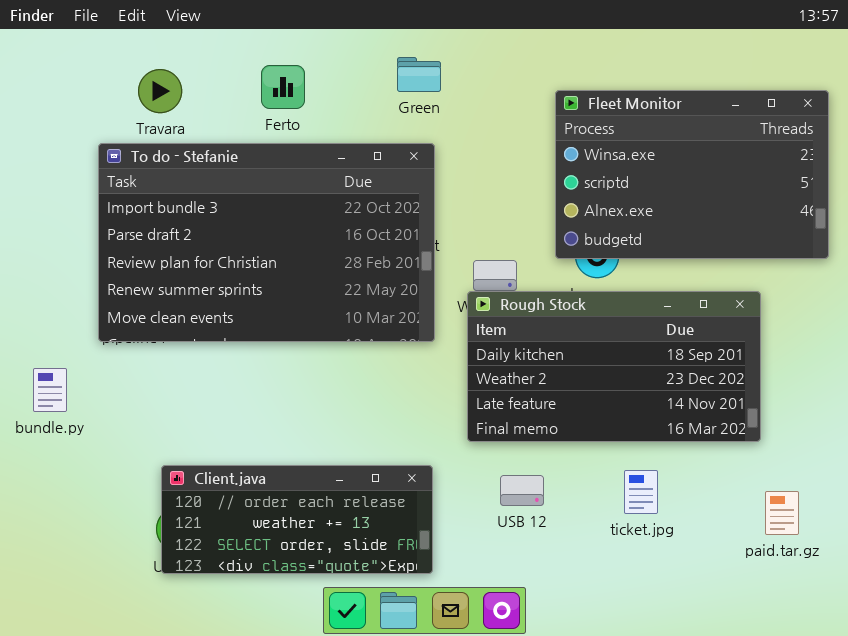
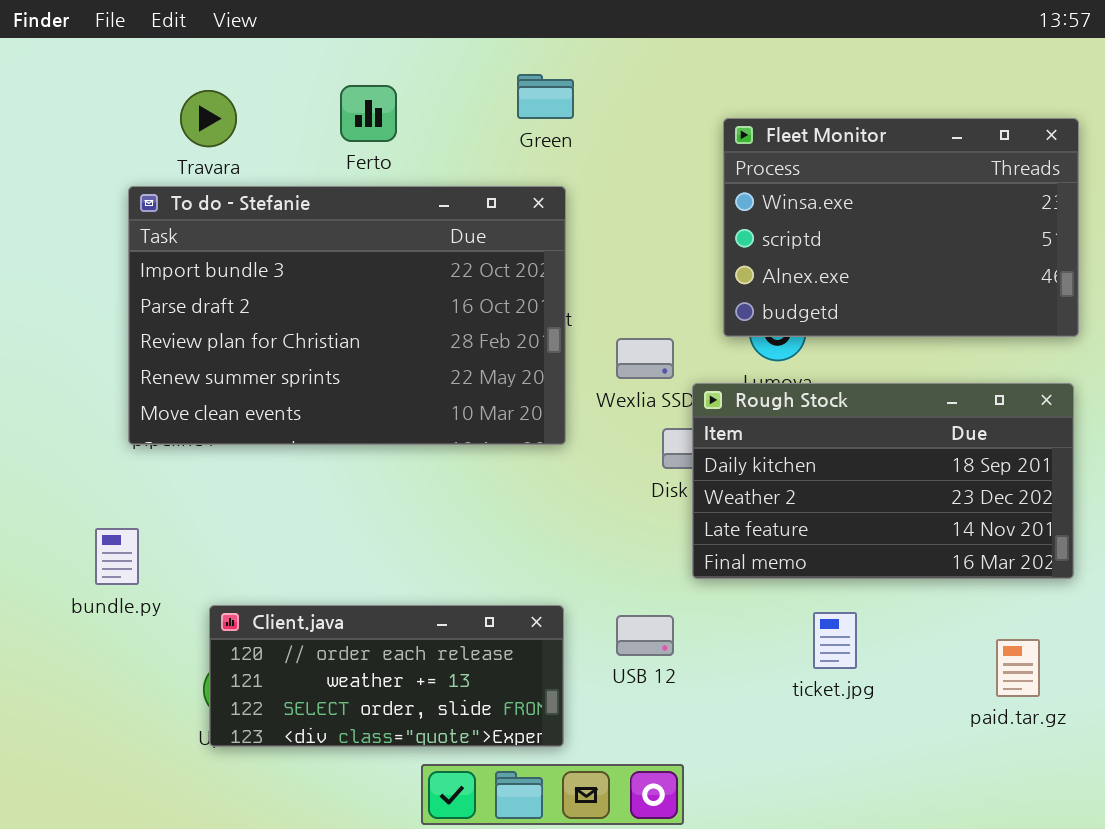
Rough Stock: [467,291,761,442] -> [692,383,1074,579], moved
bundle.py: [33,368,67,412] -> [95,528,139,585], moved
USB 12: [500,475,544,506] -> [616,615,674,656], moved

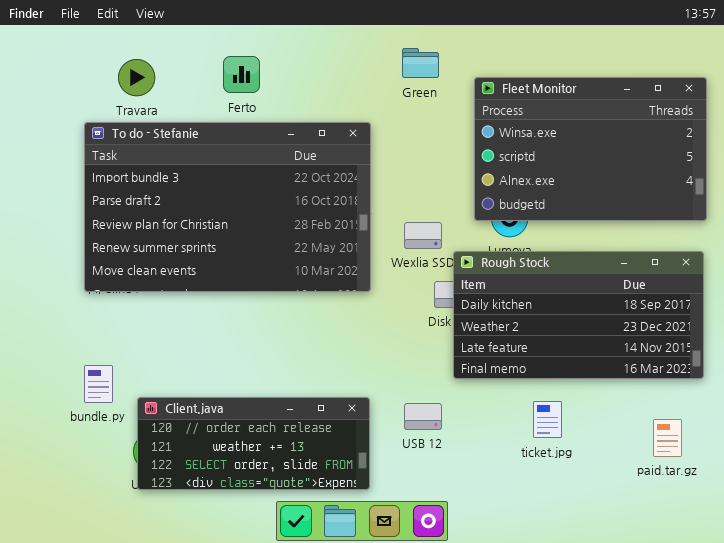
Green: [517,74,574,119] -> [402,48,439,78], moved
bundle.py: [95,528,139,585] -> [84,365,113,403], moved

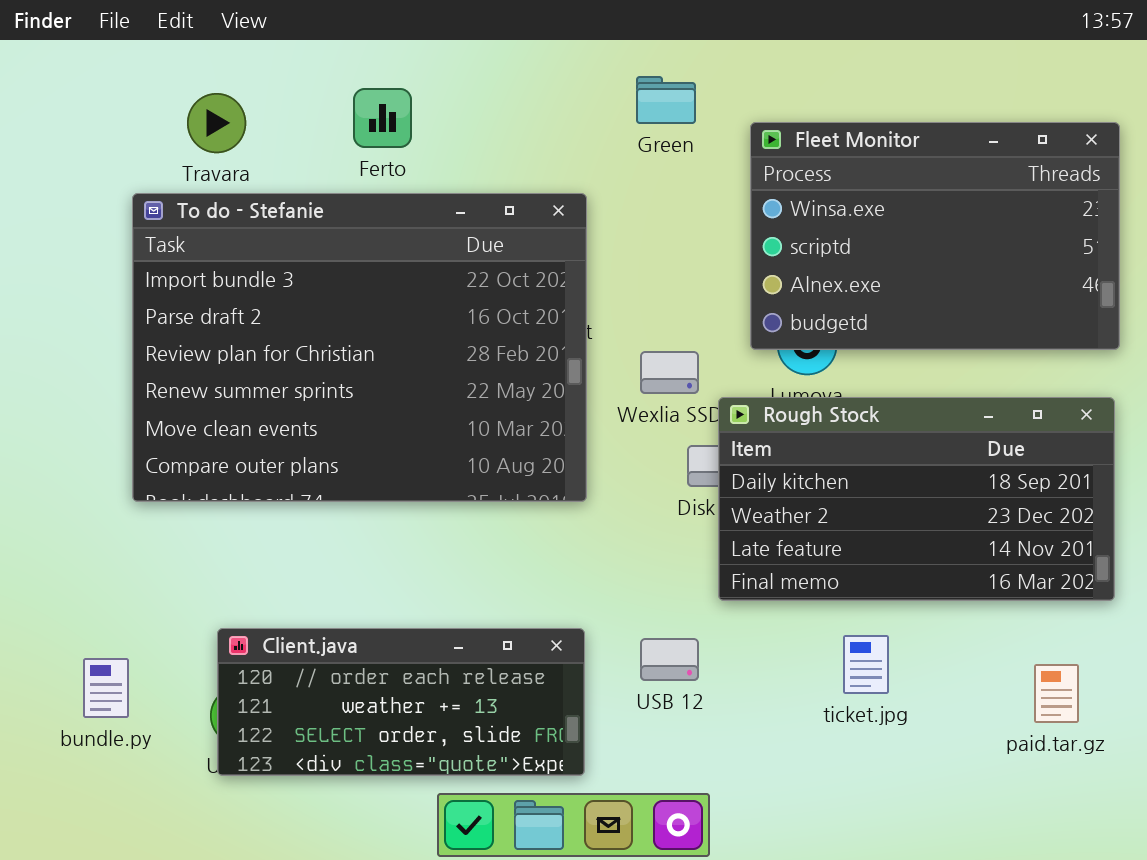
To do - Stefanie: [84,122,371,292] -> [132,193,587,502], resized
bundle.py: [84,365,113,403] -> [83,658,129,718], moved

